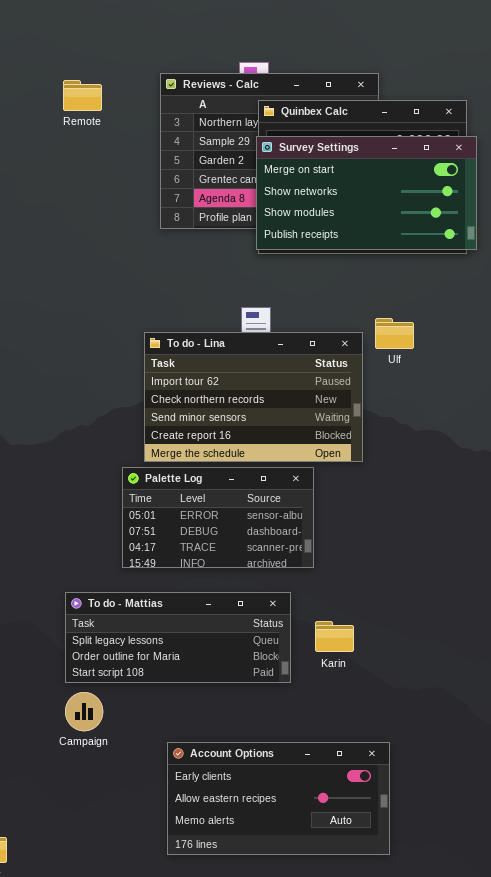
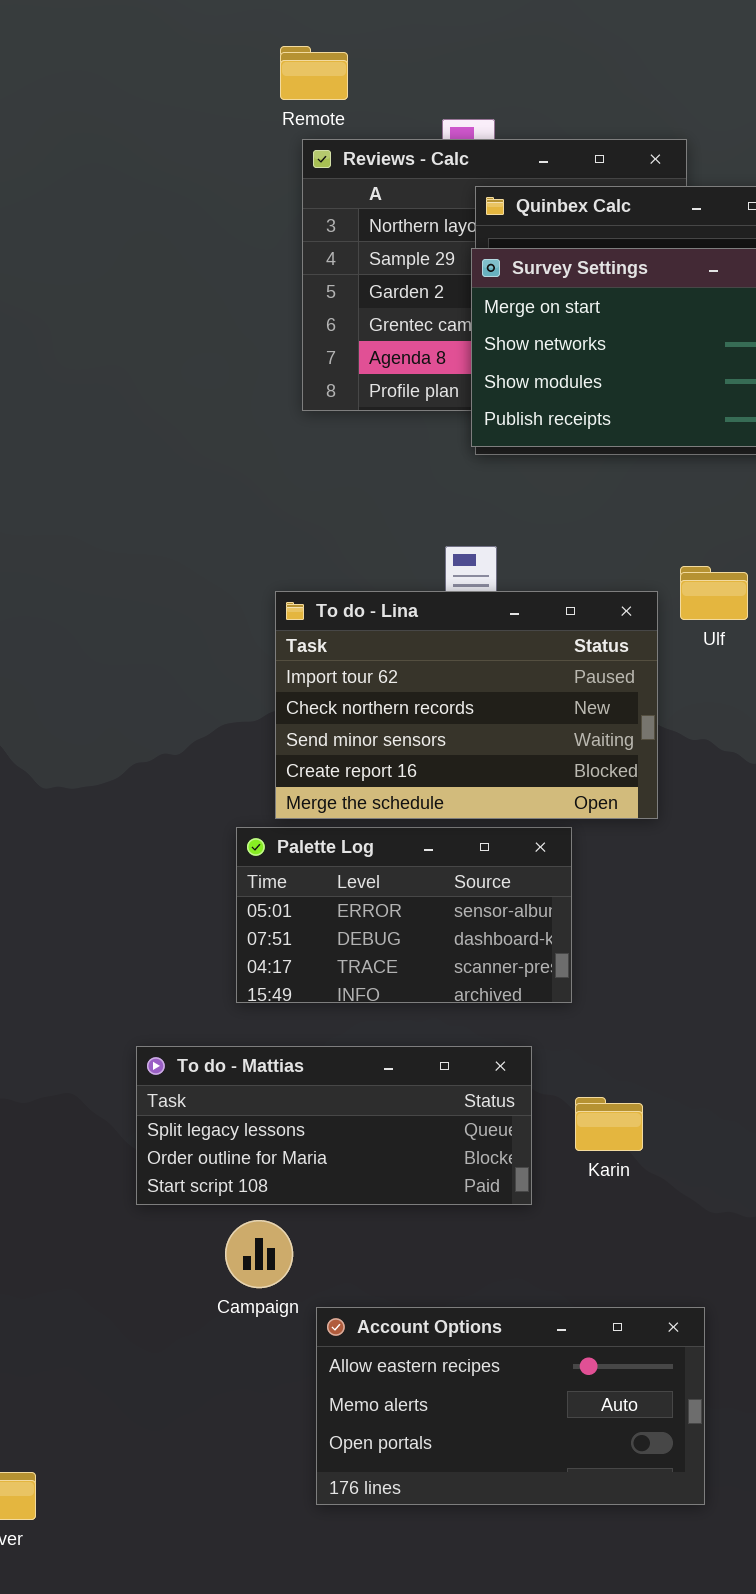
Remote: [63,80,102,111] -> [280,46,348,100], moved
Campaign: [65,692,103,731] -> [225,1220,293,1288], moved
Account Options: [167,742,390,855] -> [316,1307,705,1505], scrolled down 1 row

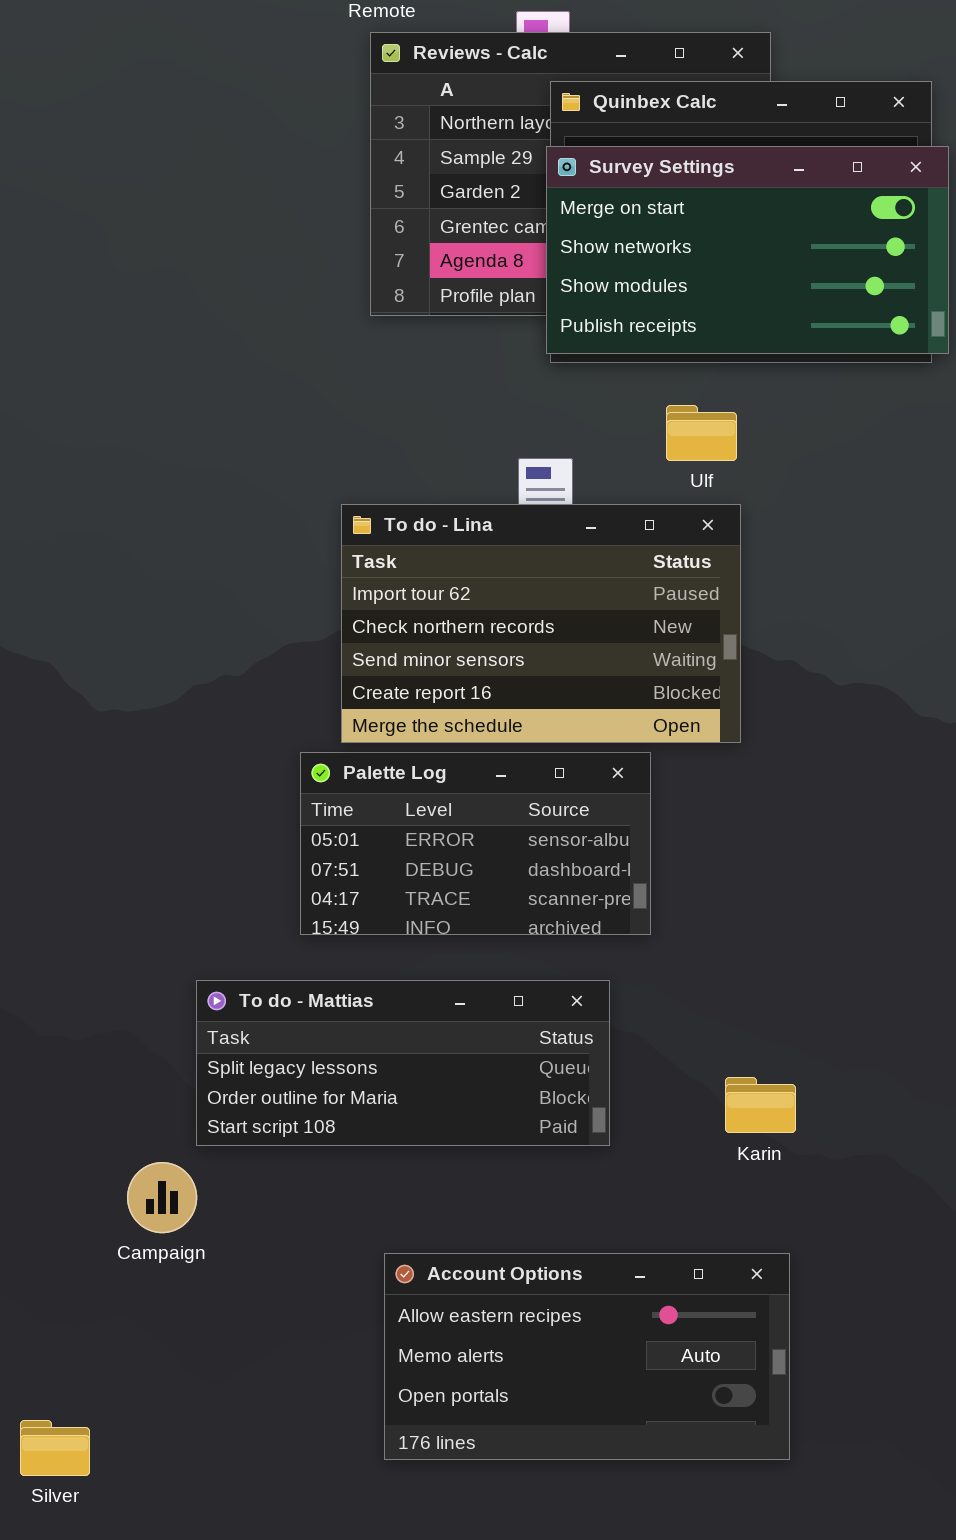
Ulf: [680,566,748,620] -> [666,405,737,461], moved
Karin: [575,1097,643,1151] -> [725,1077,796,1133], moved
Campaign: [225,1220,293,1288] -> [127,1162,197,1233], moved

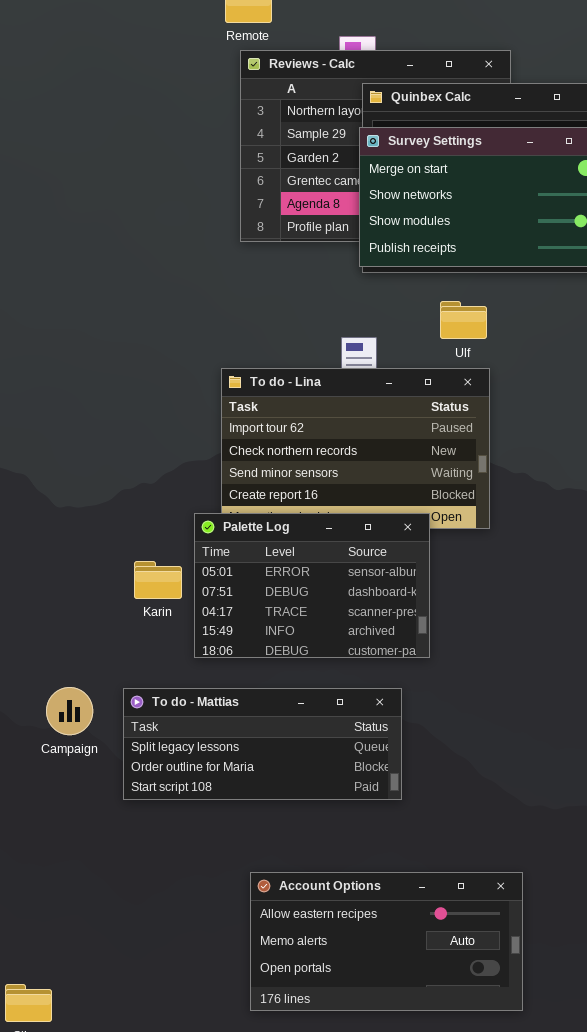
Palette Log: [300,752,651,935] -> [194,513,430,658], resized
Karin: [725,1077,796,1133] -> [134,561,182,599], moved
Campaign: [127,1162,197,1233] -> [46,687,93,735], moved

